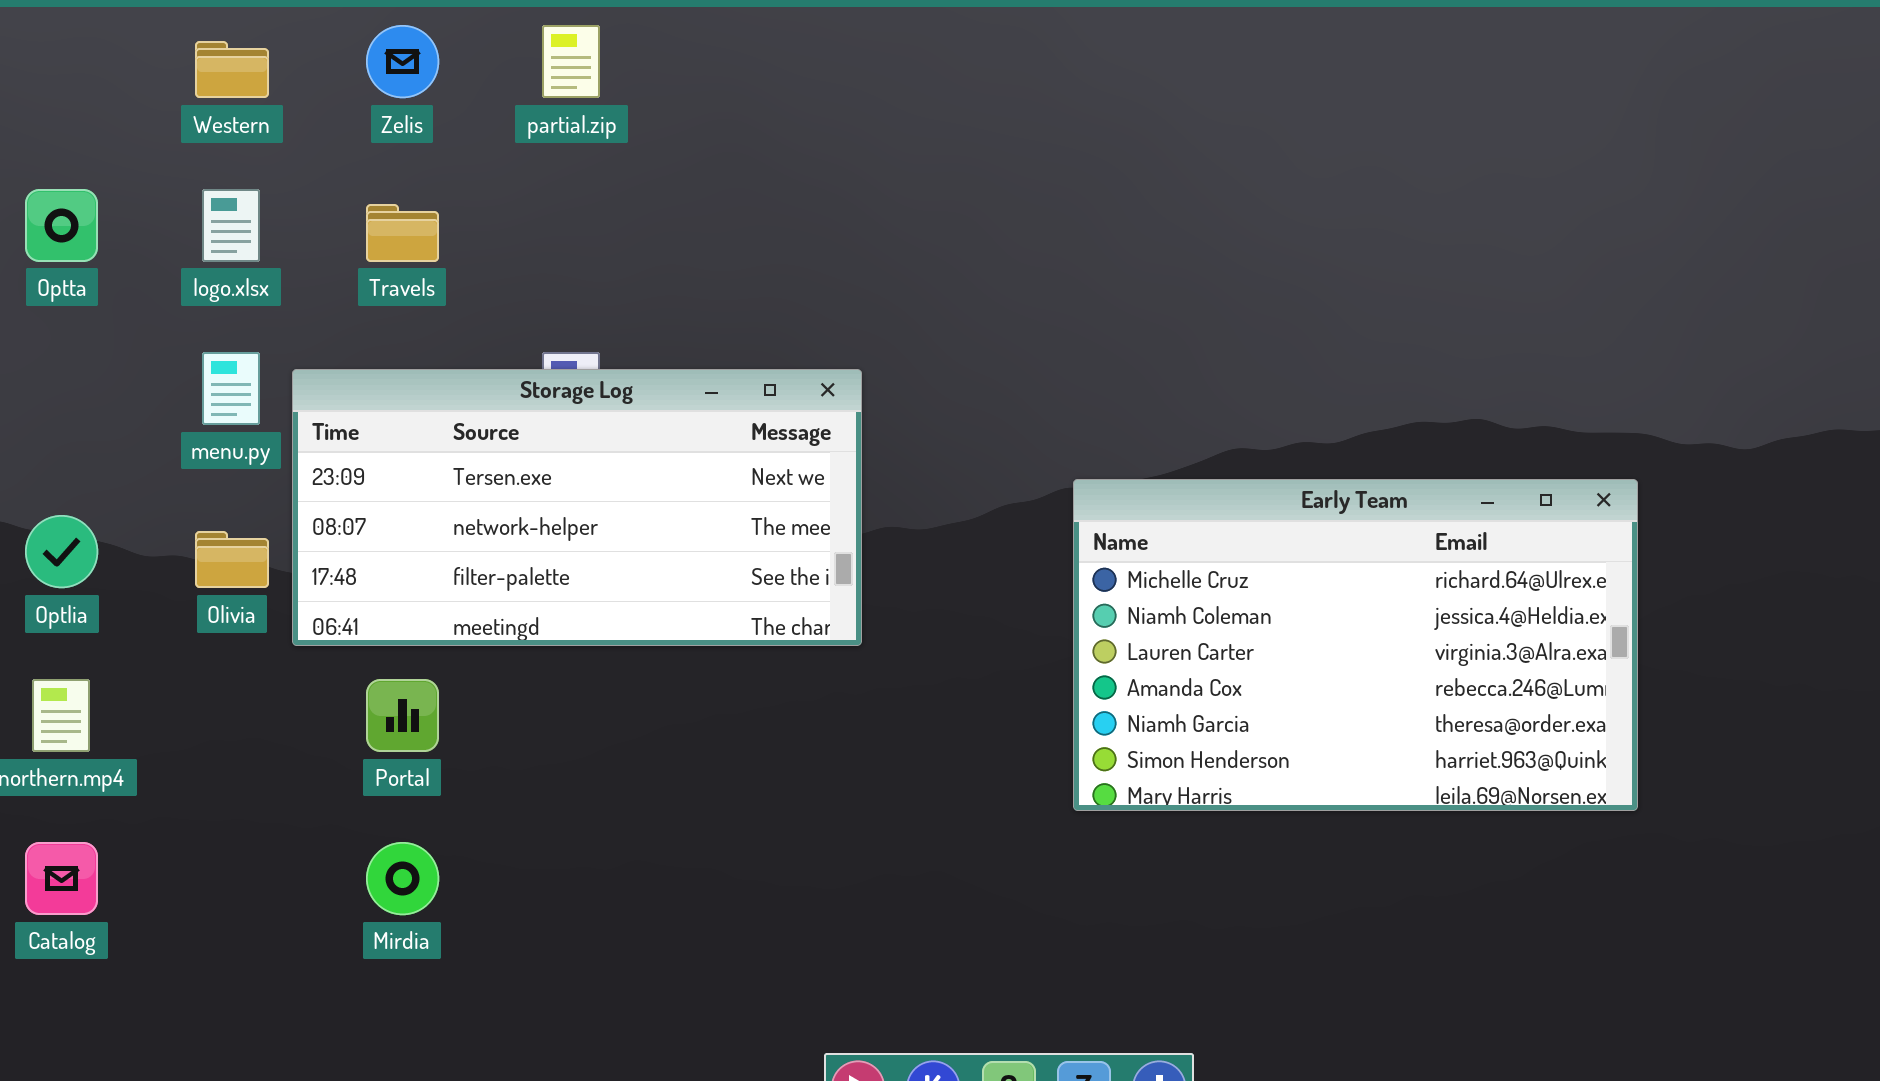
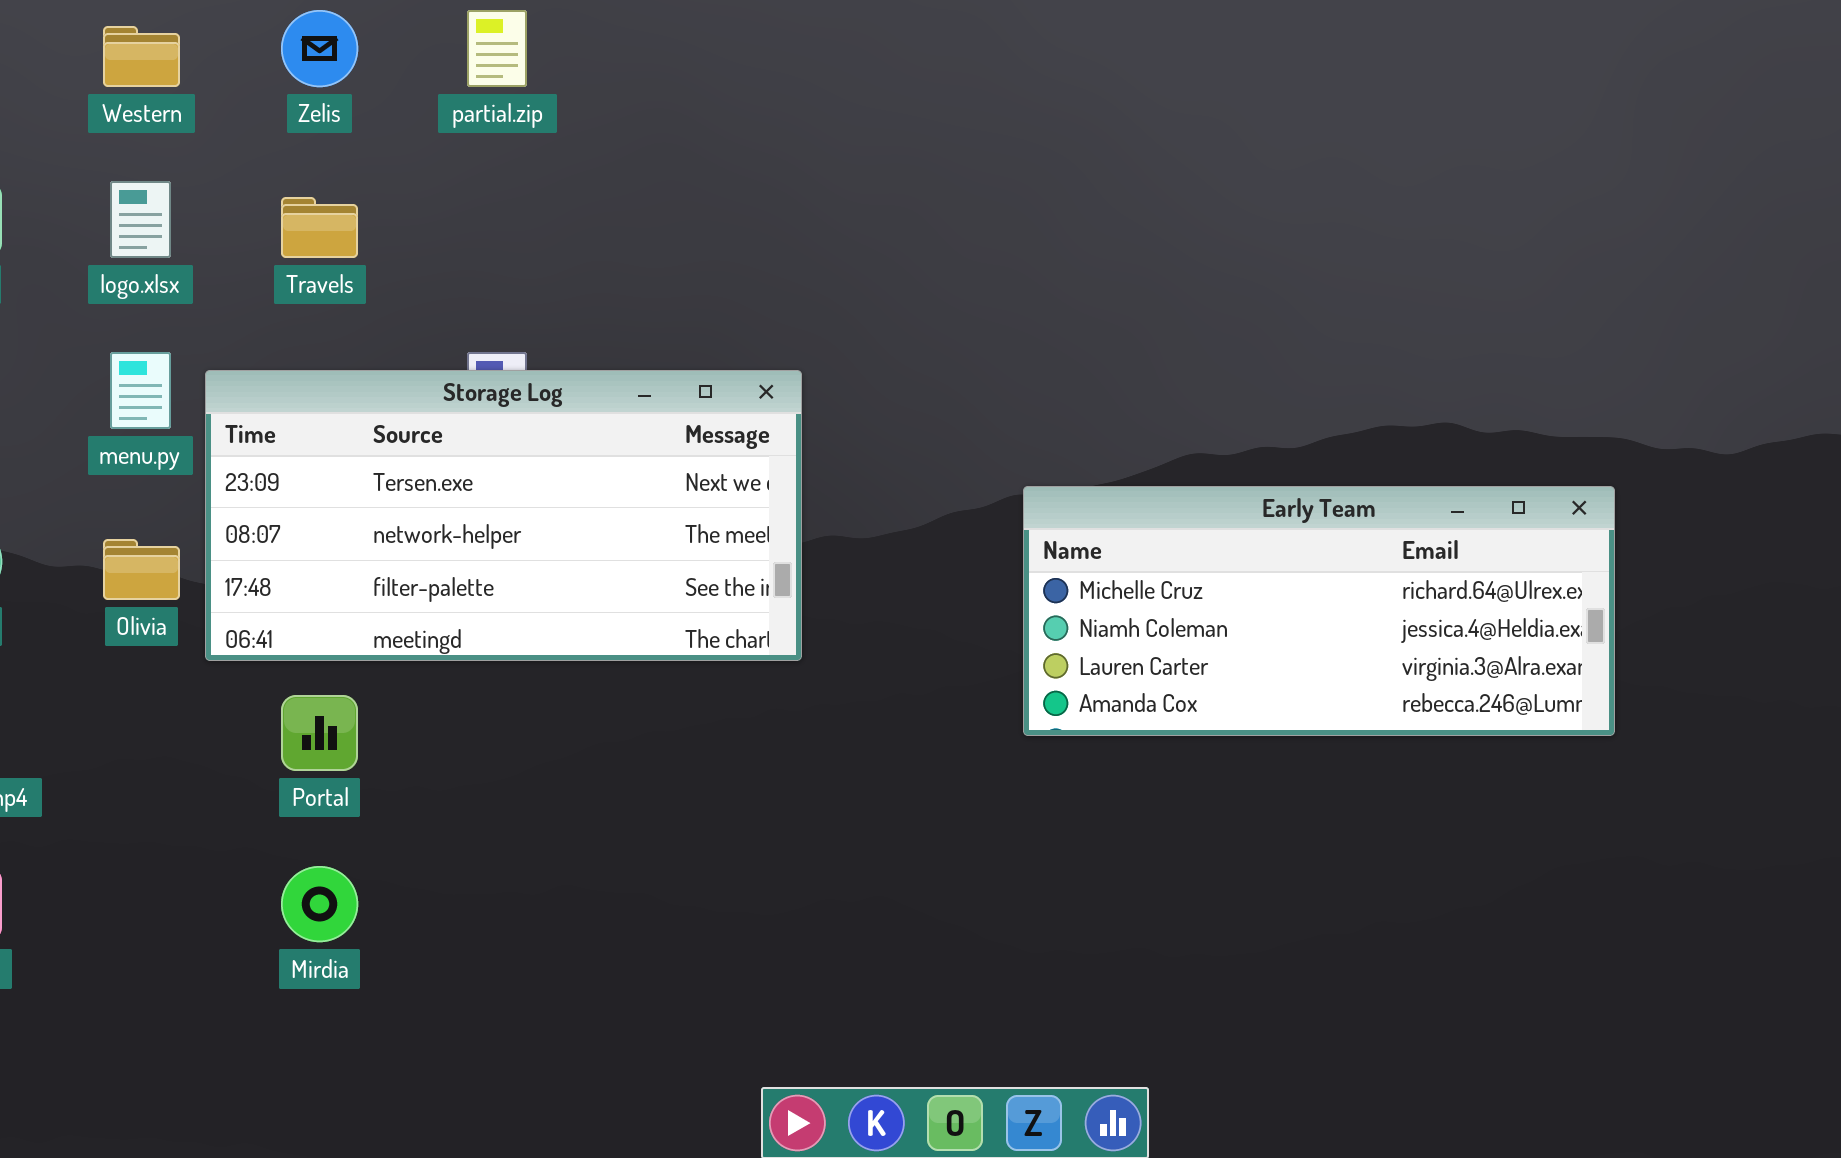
Early Team: [1073,479,1638,811] -> [1023,486,1615,736], resized

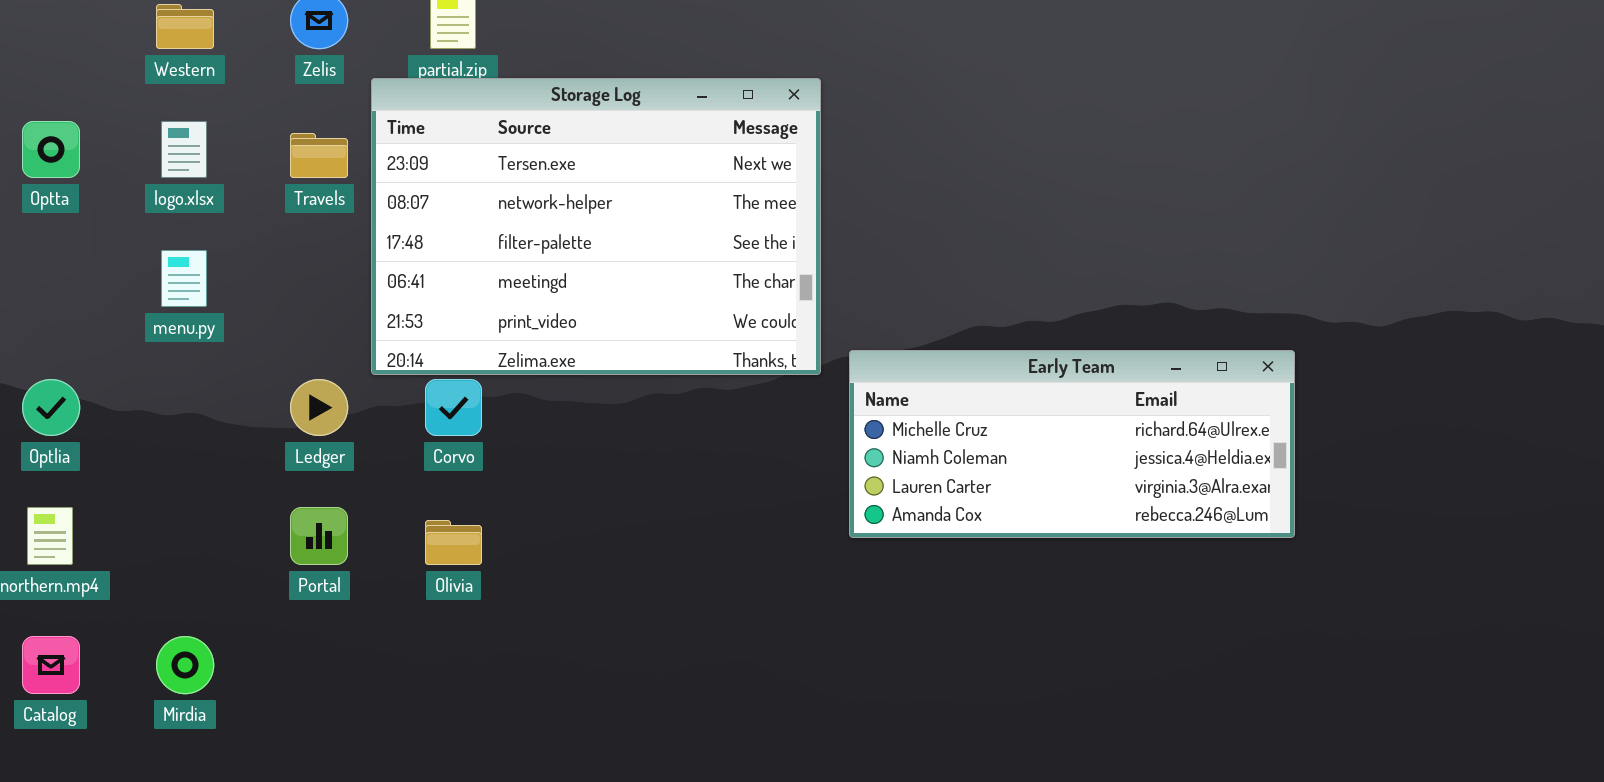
Storage Log: [205,370,802,661] -> [371,78,821,375], moved, resized
Olivia: [103,539,180,600] -> [425,520,482,565], moved
Mirdia: [281,866,358,942] -> [156,636,214,694], moved

